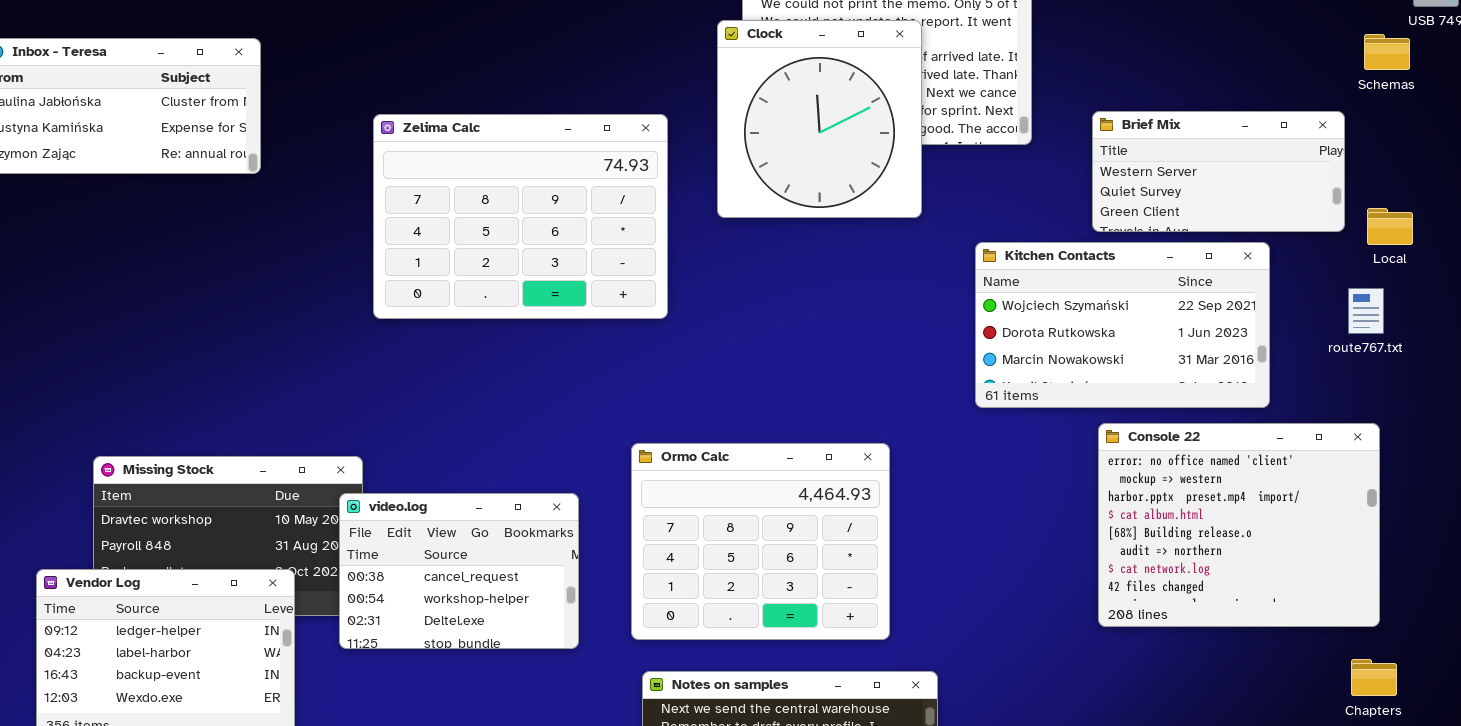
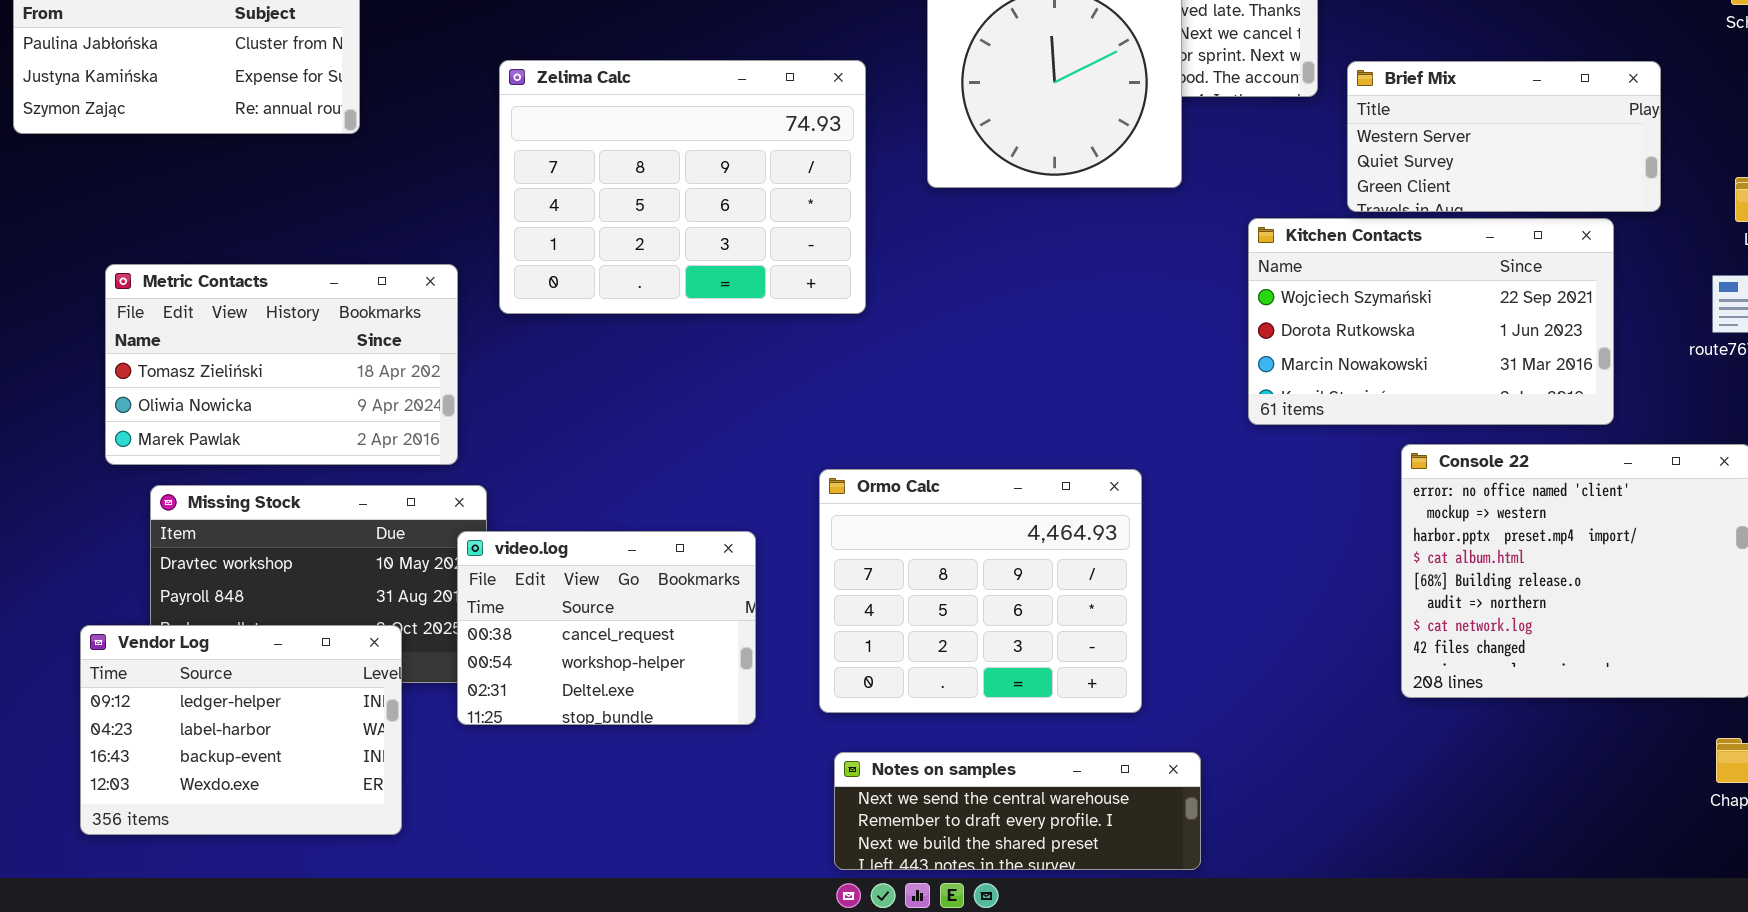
Brief Mix: [1092,111,1345,232] -> [1347,61,1661,212], moved
Metric Contacts: none -> [105,264,458,465], opened

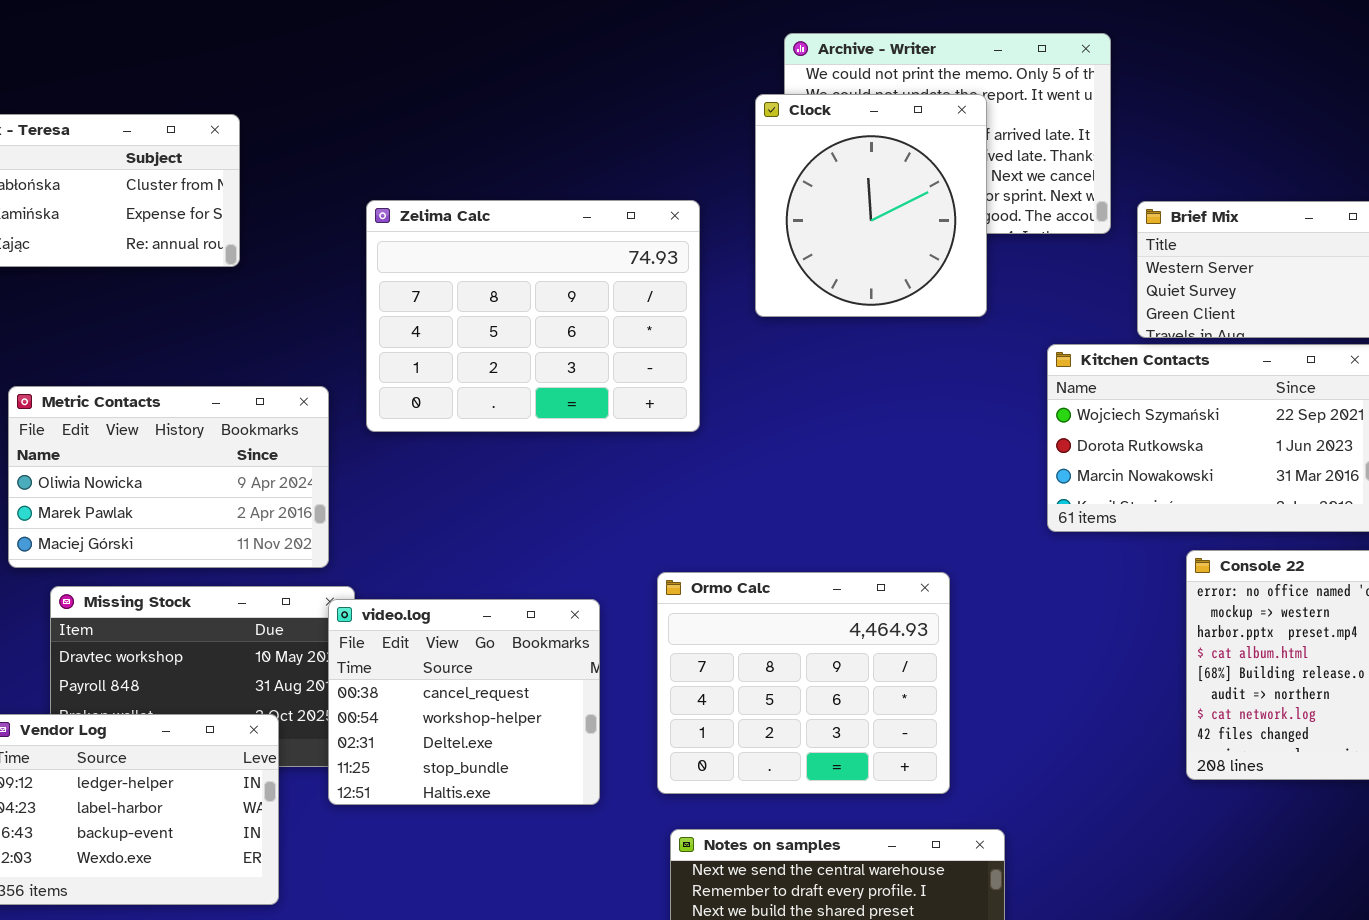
Metric Contacts: [105,264,458,465] -> [8,386,329,568], scrolled down 1 row
video.log: [457,531,756,725] -> [328,599,600,805], resized

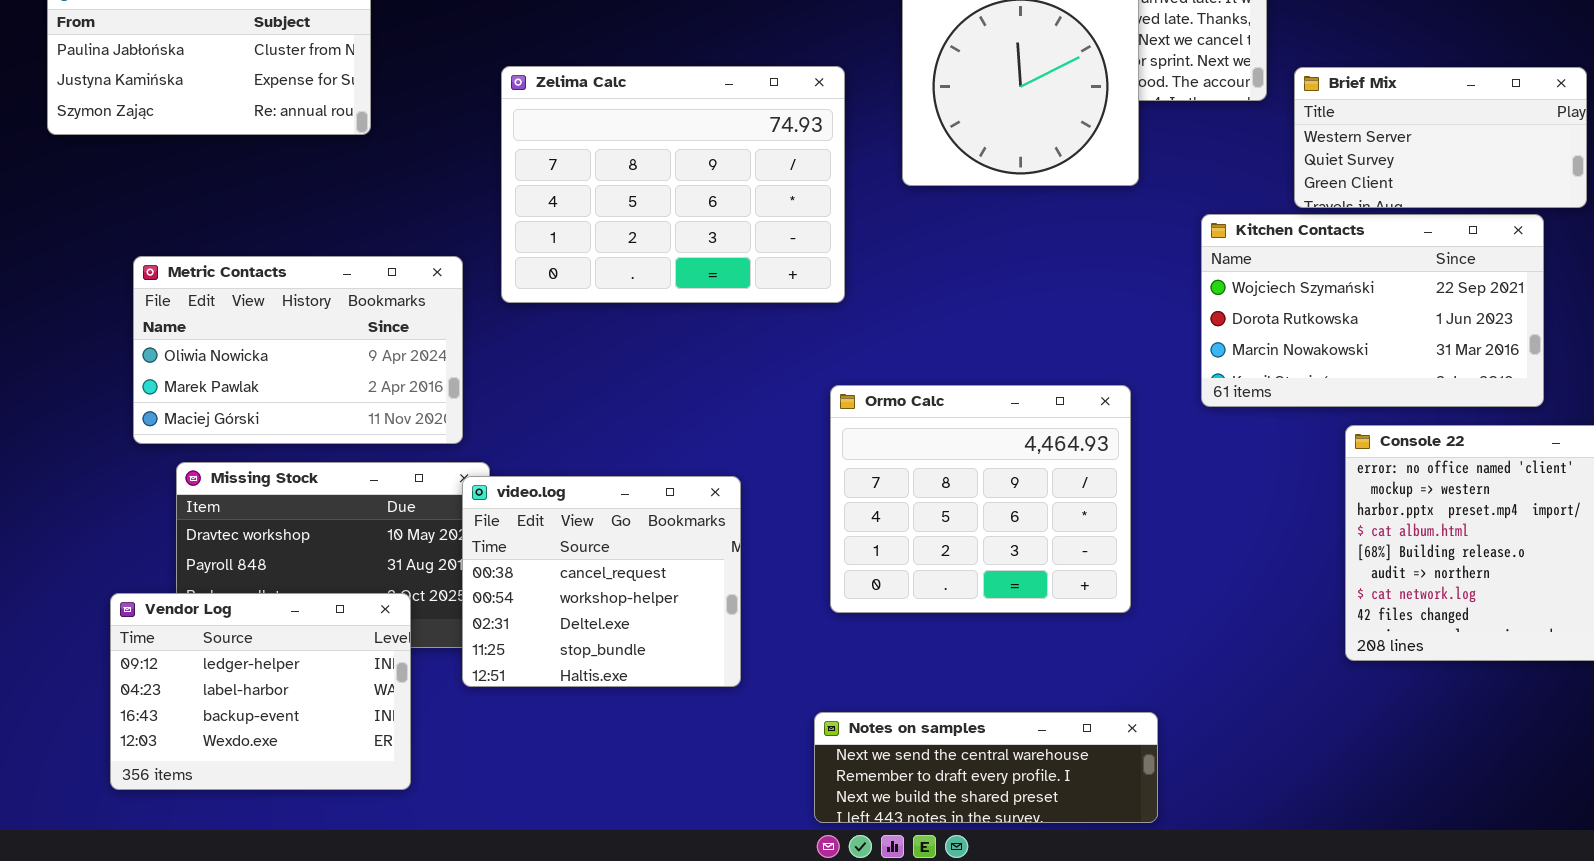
Ormo Calc: [657,572,950,794] -> [830,385,1131,613], moved

